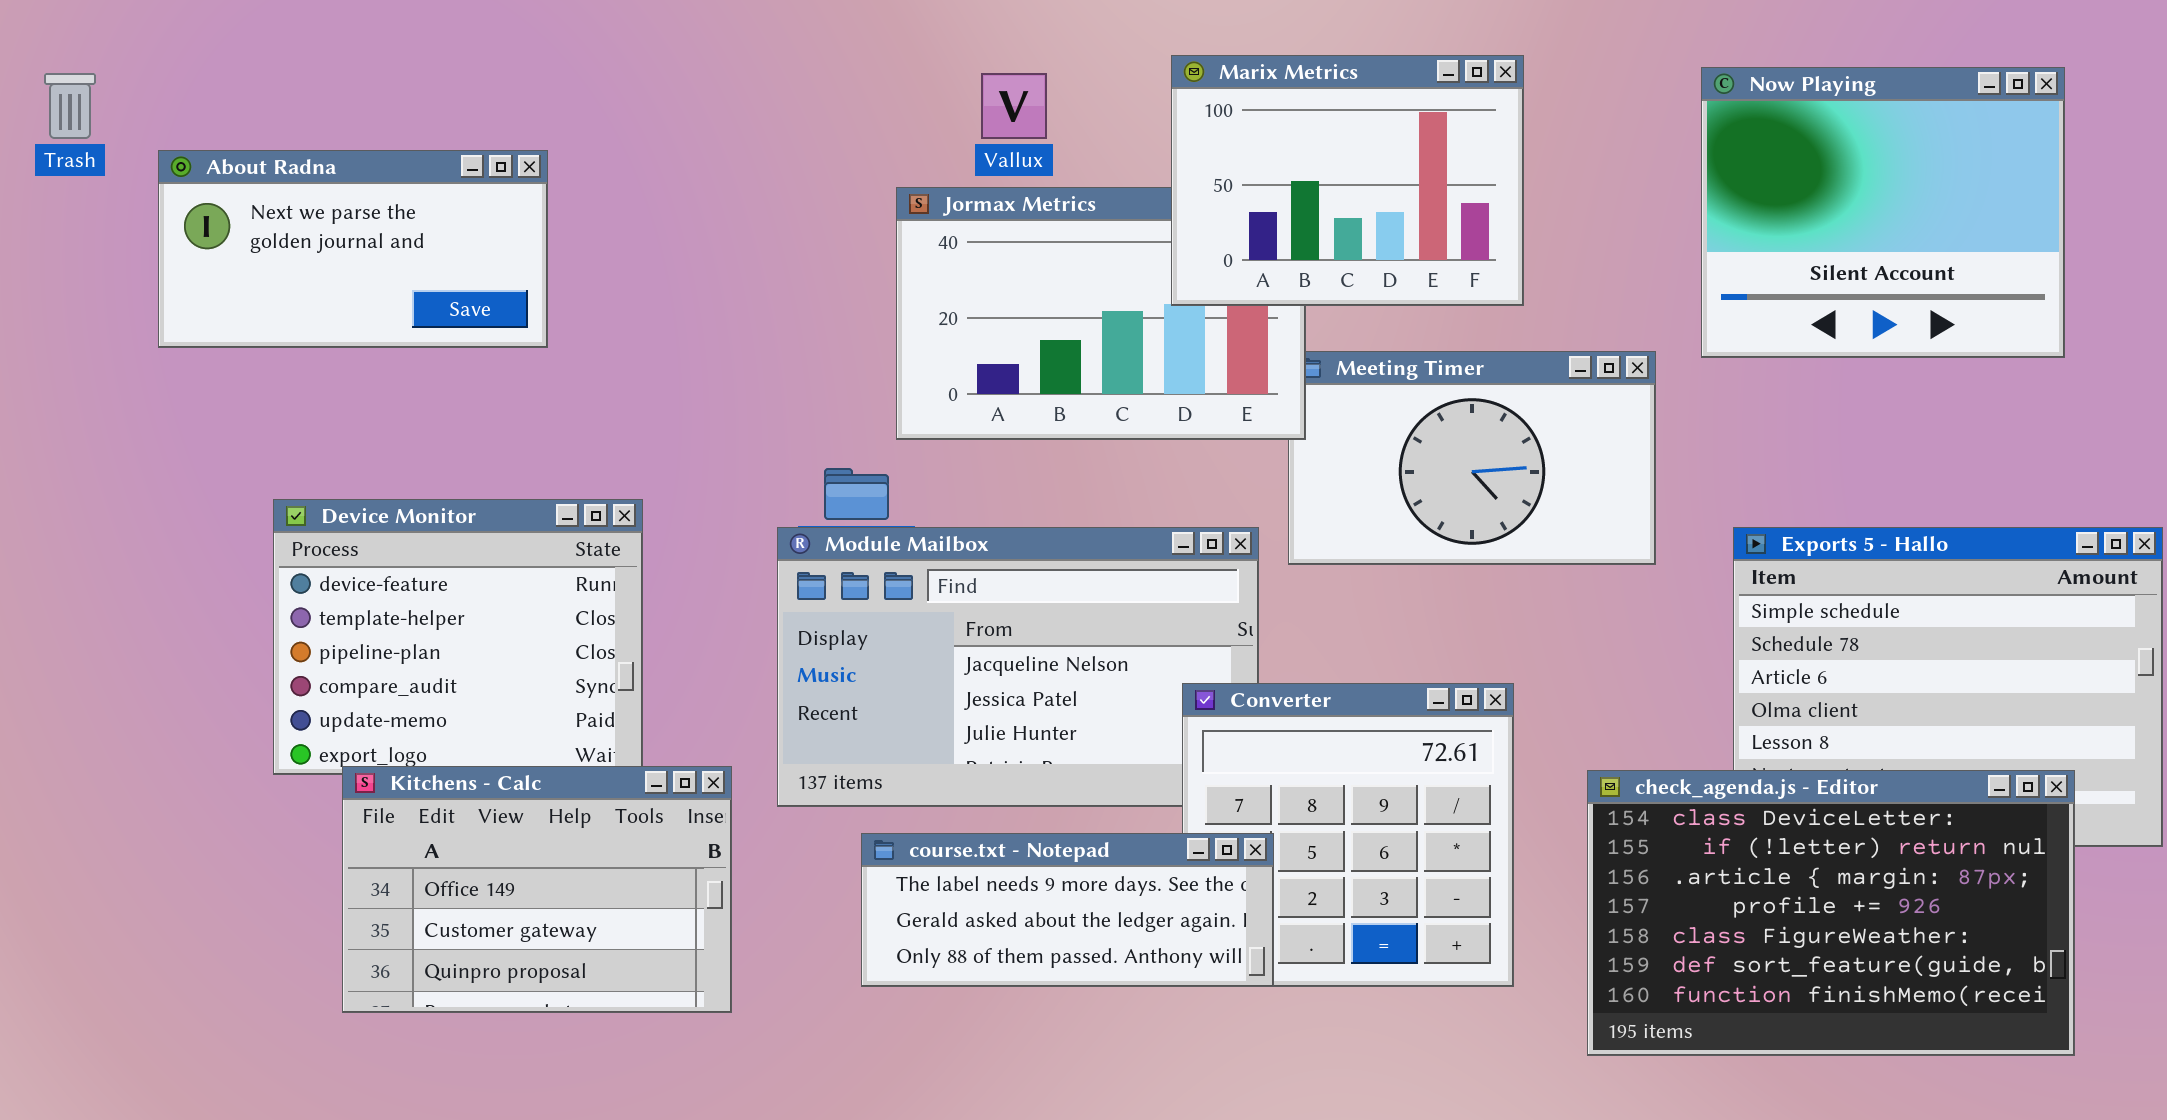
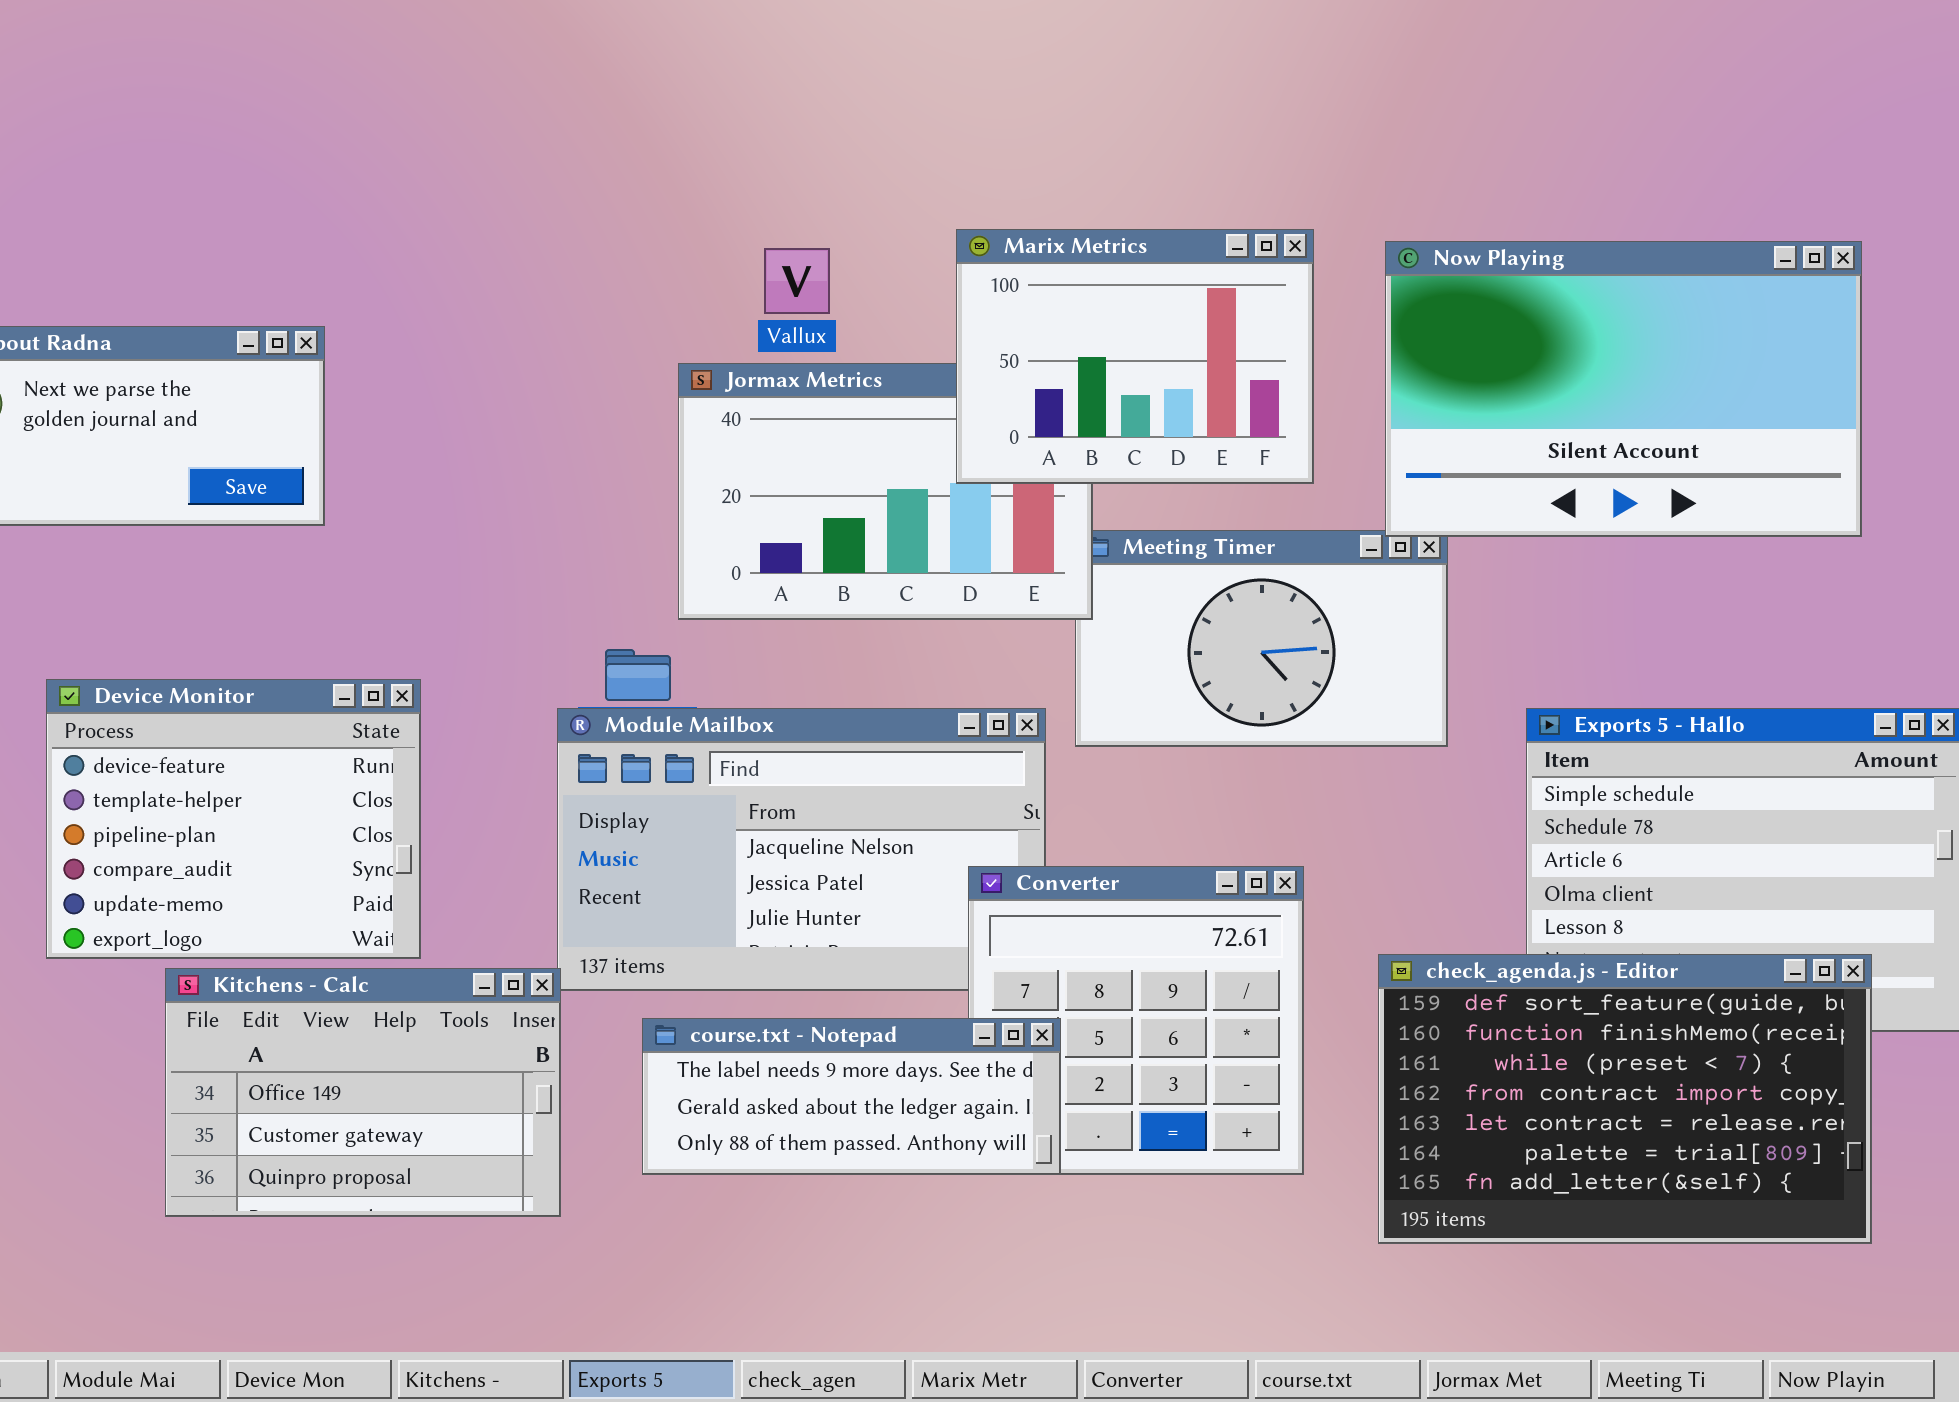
Now Playing: [1701,67,2065,358] -> [1385,241,1862,537], resized
Kitchens - Calc: [342,766,732,1013] -> [165,968,561,1217], moved
check_agenda.js - Editor: [1587,770,2075,1056] -> [1378,954,1872,1244], scrolled down 5 rows

